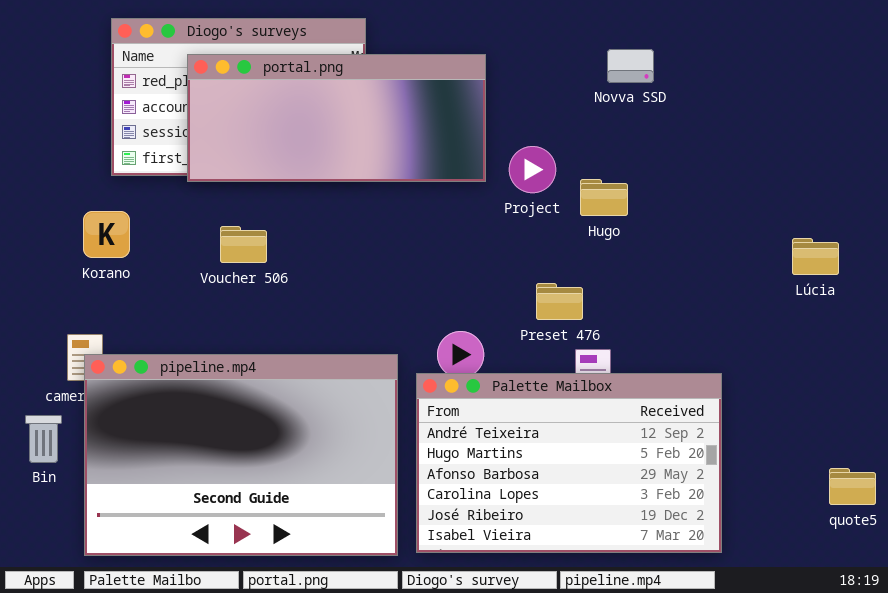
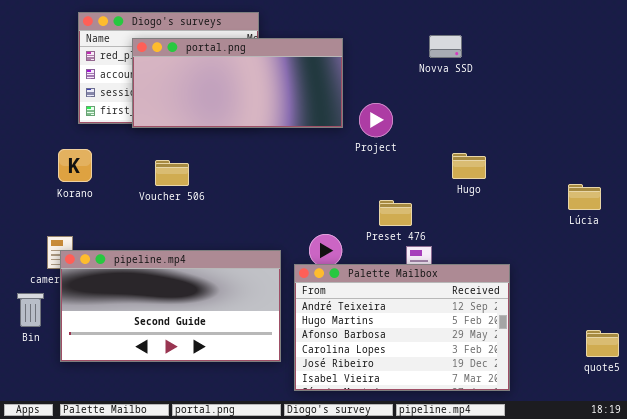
Hugo: [580,179,628,216] -> [452,153,486,179], moved
Lúcia: [792,238,839,275] -> [568,184,601,210], moved
pipeline.mp4: [84,354,398,556] -> [60,250,281,362], resized

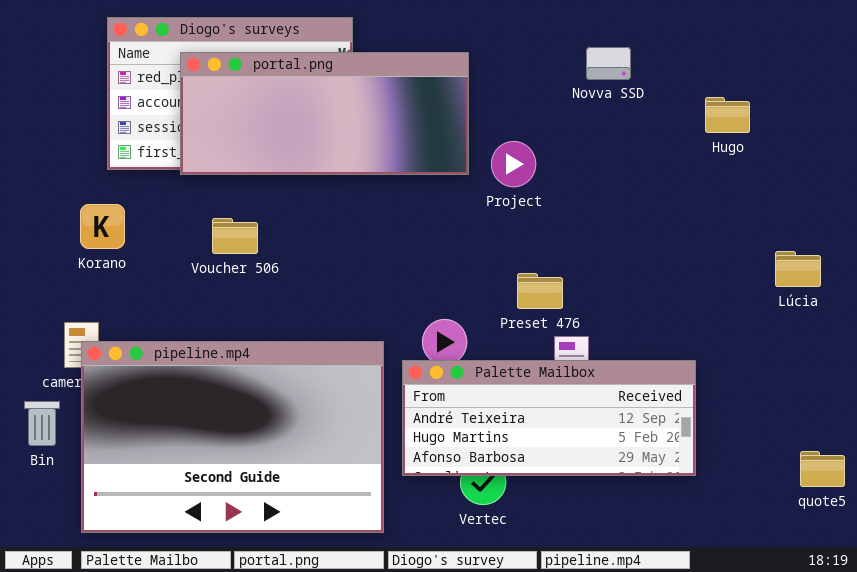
Hugo: [452,153,486,179] -> [705,97,750,133], moved
pipeline.mp4: [60,250,281,362] -> [81,341,384,533], resized
Palette Mailbox: [294,264,510,391] -> [402,360,696,476], resized

